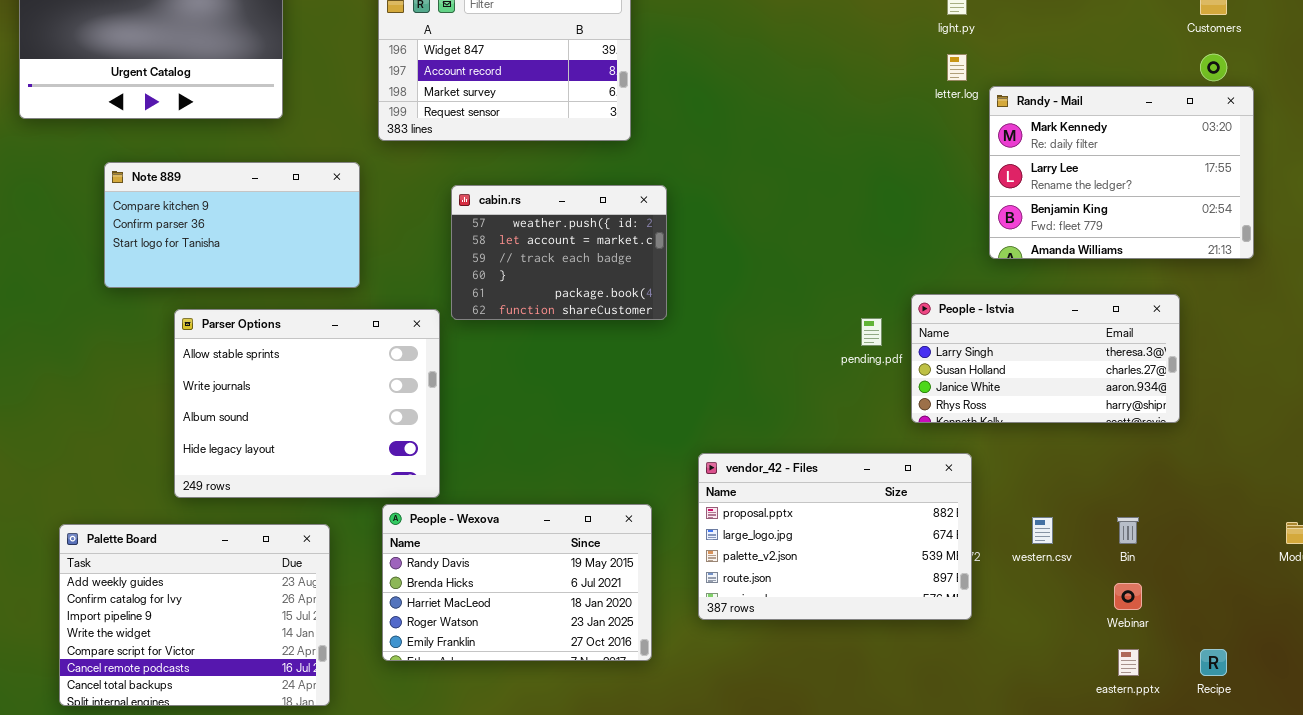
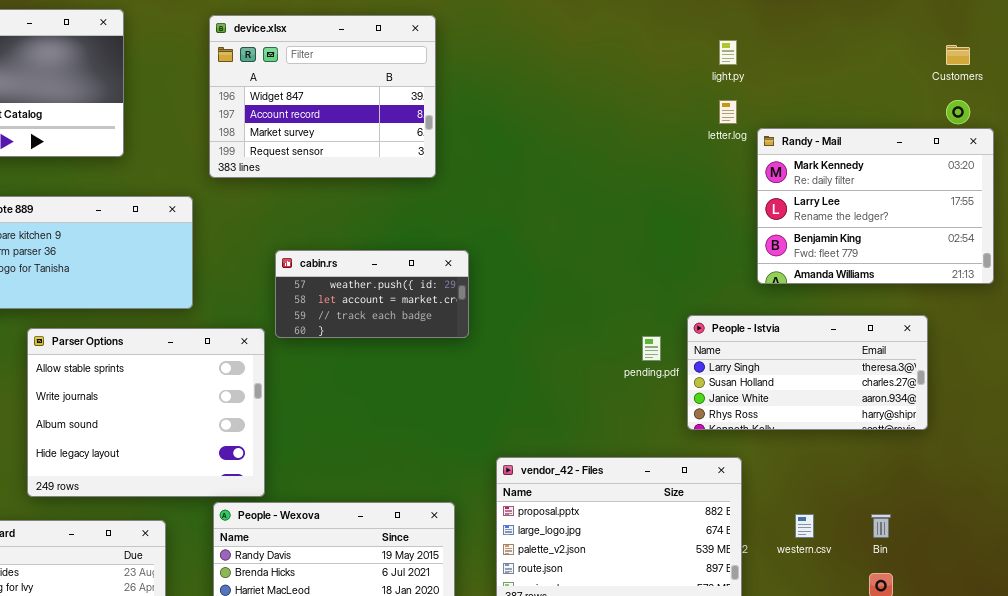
cabin.rs: [451,185,667,320] -> [275,250,469,338], resized

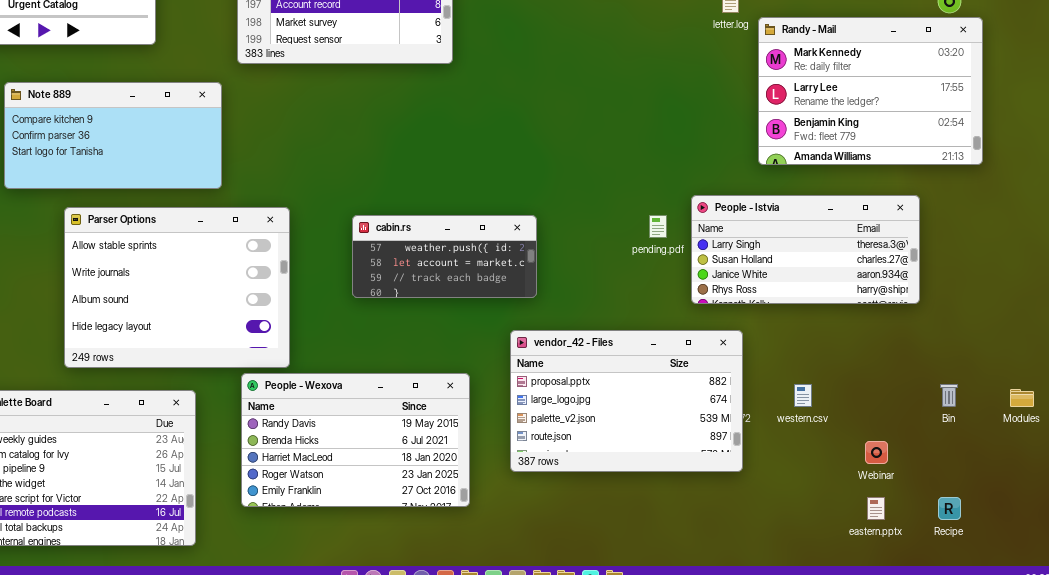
cabin.rs: [275,250,469,338] -> [352,215,537,298], moved
Bin: [871,514,891,538] -> [940,384,958,407], moved

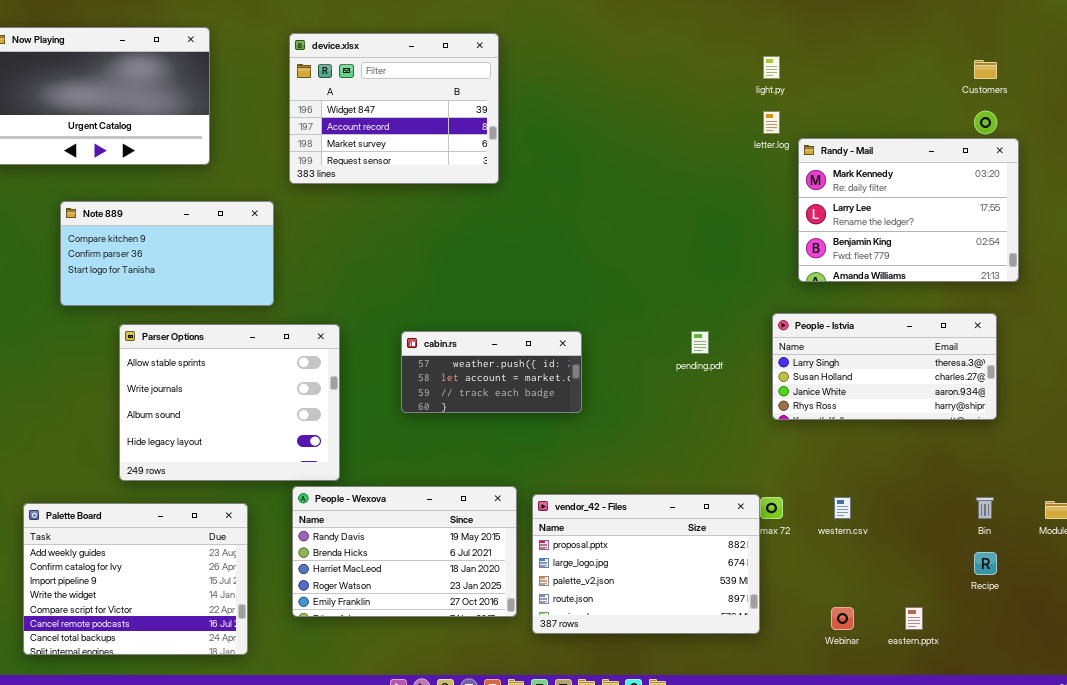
People - Istvia: [691,195,920,304] -> [772,313,997,420], moved
vendor_42 - Files: [510,330,743,472] -> [532,494,760,634], moved
Webinar: [865,441,888,464] -> [831,607,854,630], moved
Recipe: [938,497,961,520] -> [974,552,997,575], moved

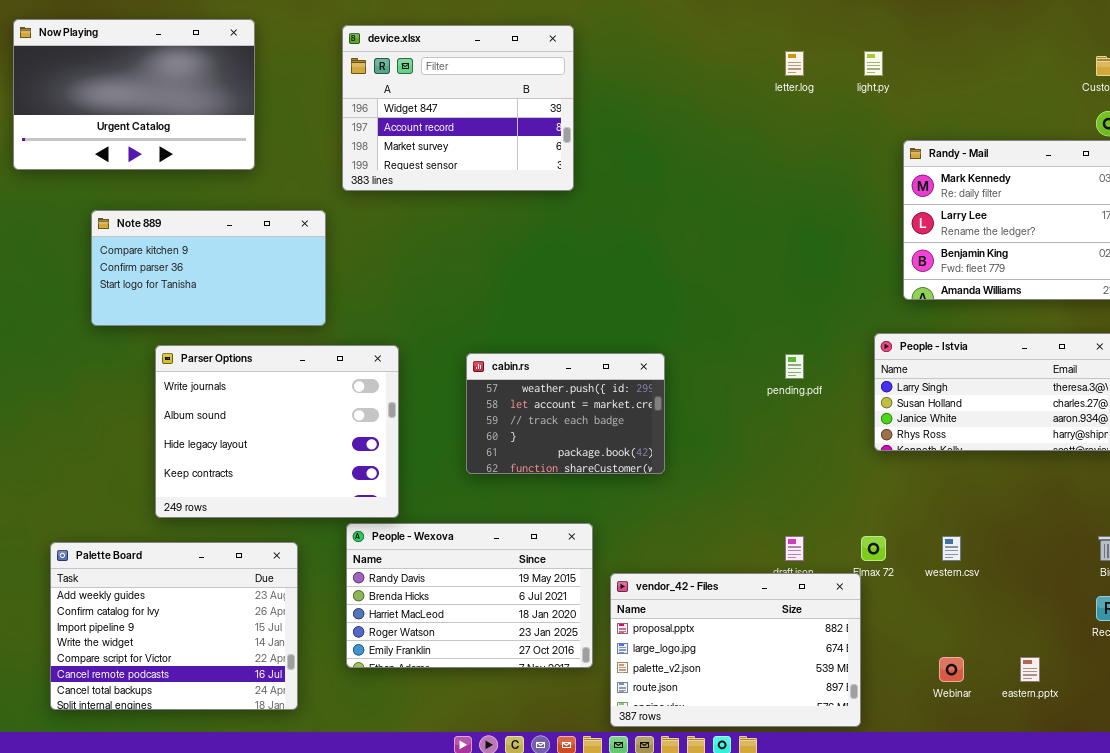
letter.log: [763,111,780,134] -> [785,51,804,76], moved
Parser Options: [119,324,340,481] -> [155,345,399,518], scrolled down 1 row
cabin.rs: [401,331,582,413] -> [466,353,665,474], resized
vendor_42 - Files: [532,494,760,634] -> [610,573,861,727], moved

